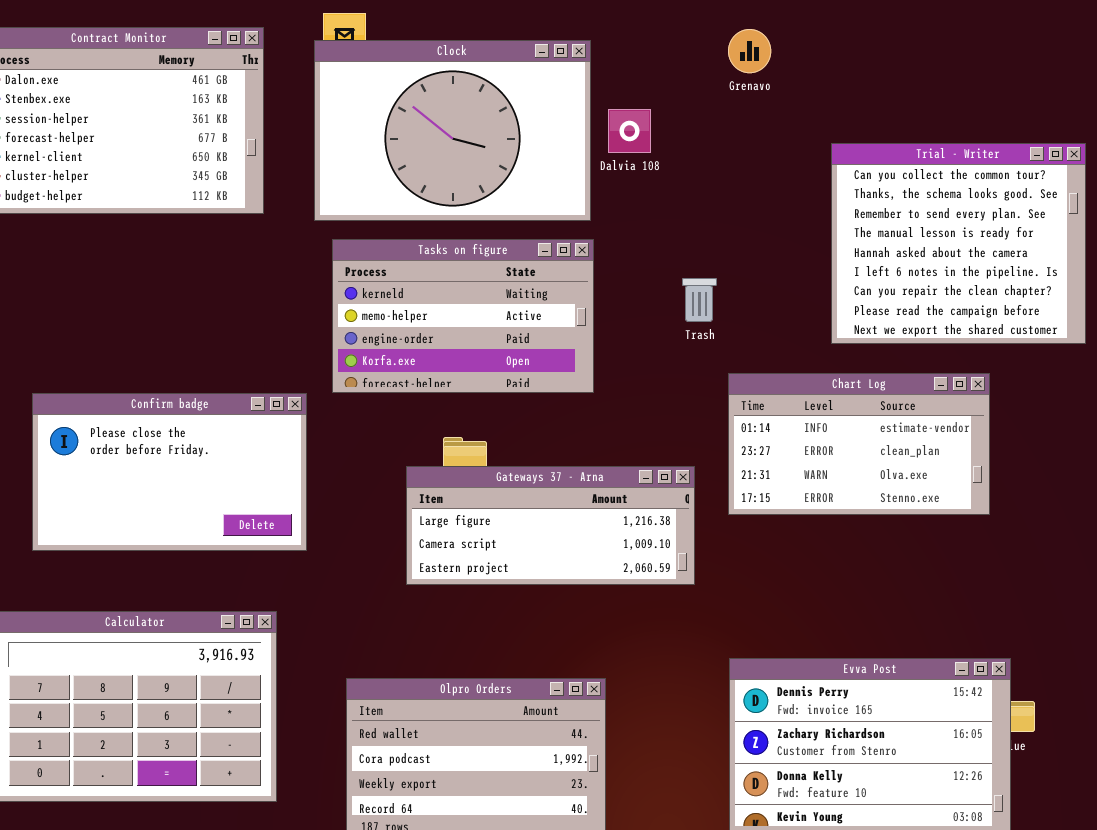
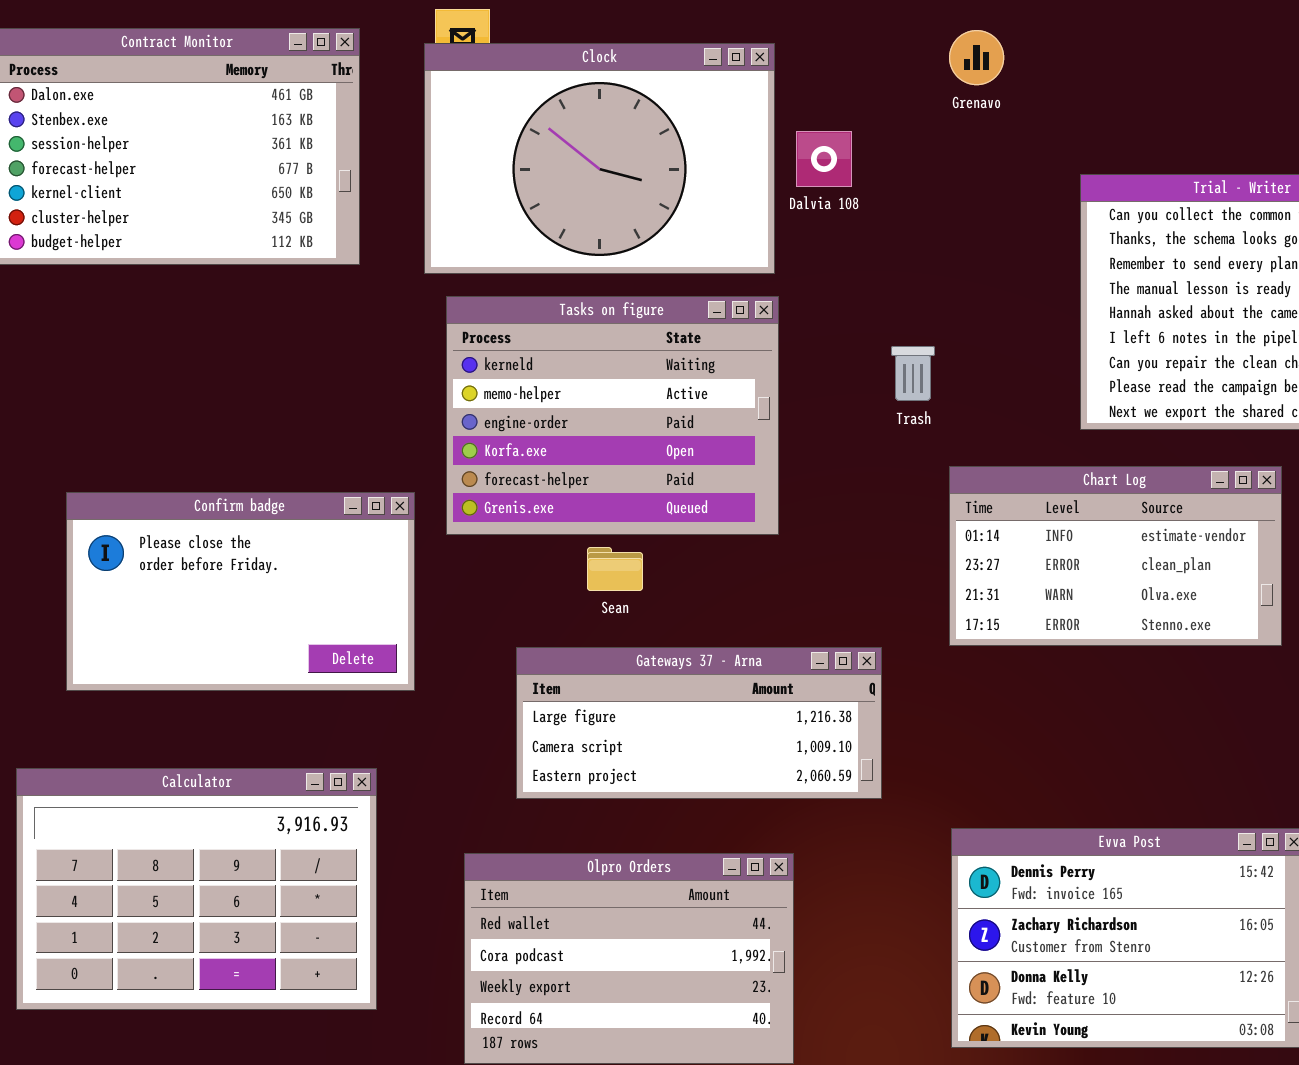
Tasks on figure: [332,239,594,393] -> [446,296,779,535], resized
Gateways 37 - Arna: [406,466,695,585] -> [516,647,882,799], moved

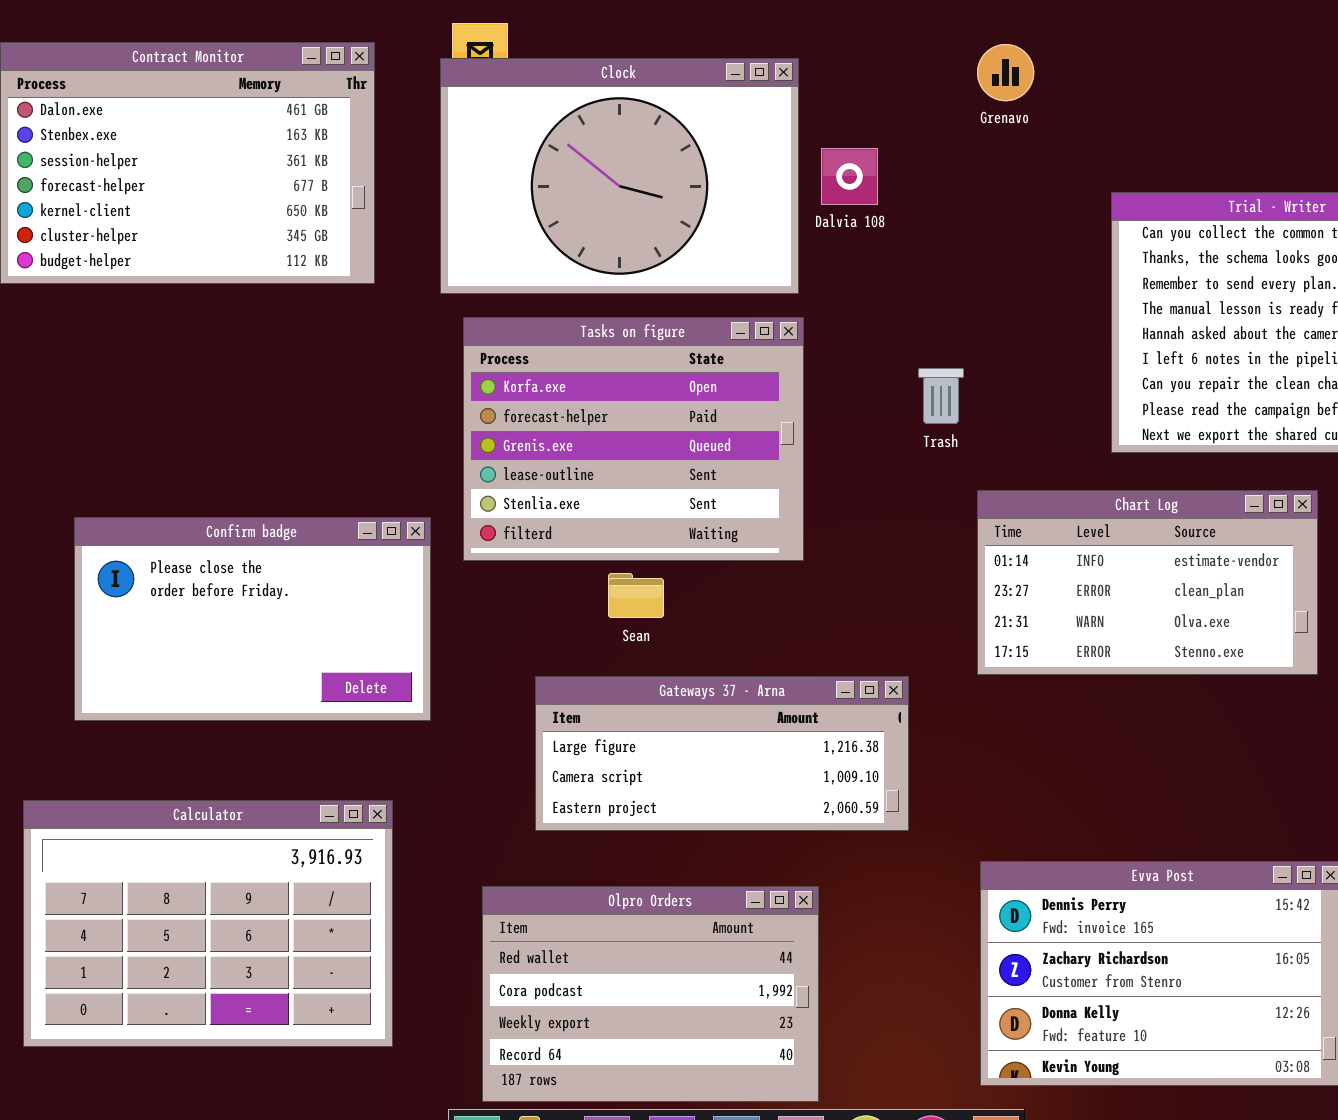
Tasks on figure: [446,296,779,535] -> [463,317,804,561], scrolled down 3 rows

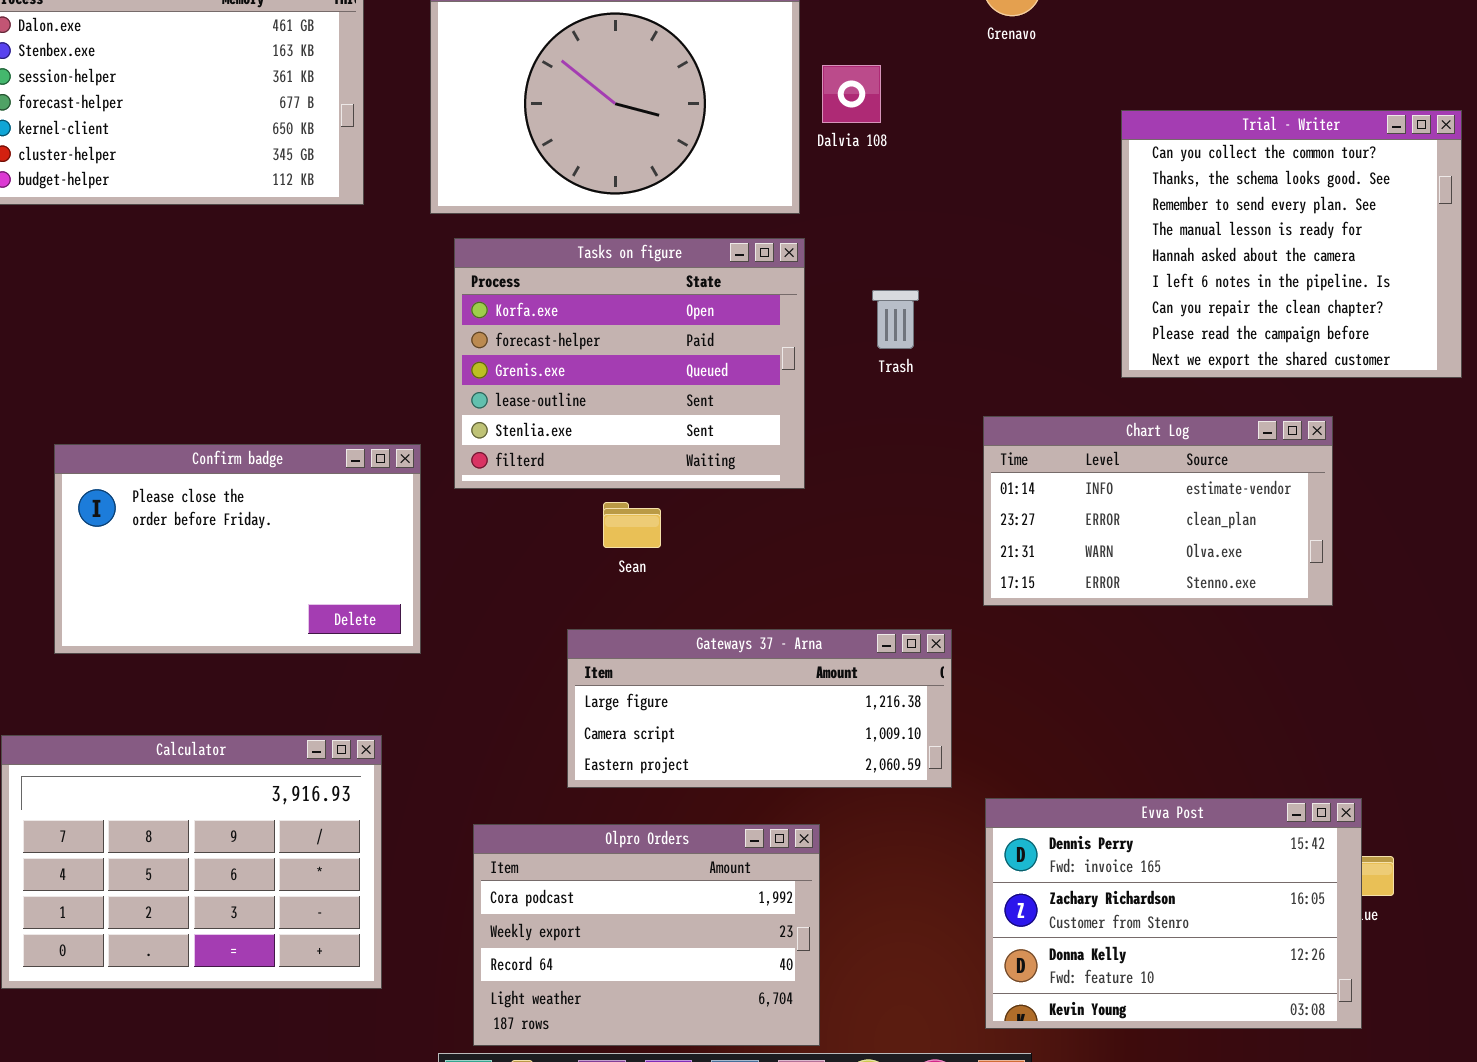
Trash: [918,368,964,424] -> [872,290,919,349], moved
Gateways 37 - Arna: [535,676,909,831] -> [567,629,952,788], moved
Olpro Orders: [482,886,819,1102] -> [473,824,820,1046], scrolled down 1 row

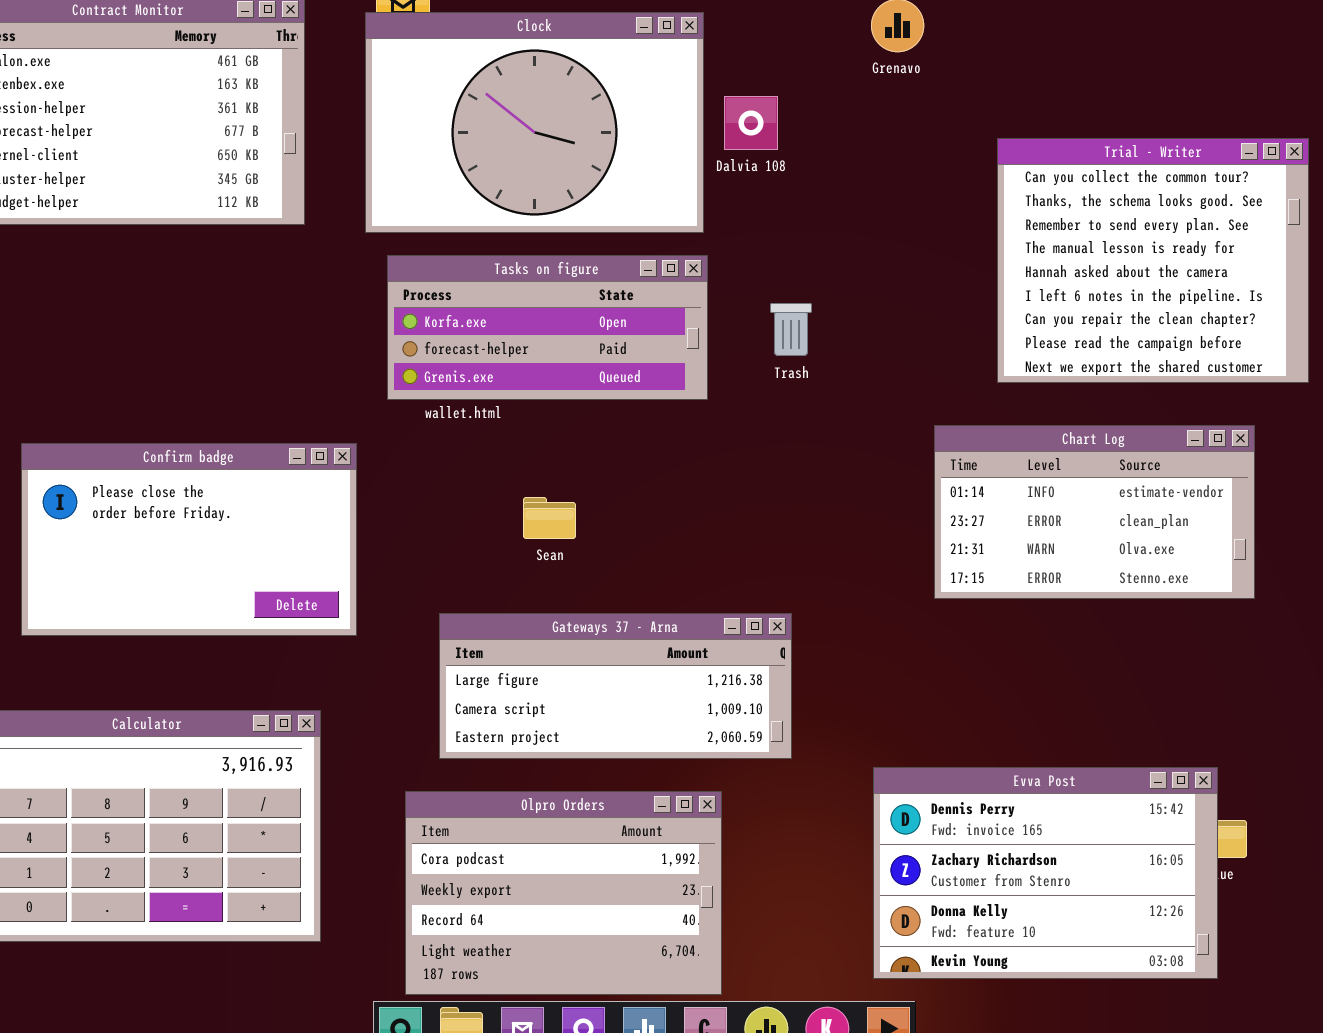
Tasks on figure: [454,238,805,489] -> [387,255,708,400], resized
Chart Log: [983,416,1333,606] -> [934,425,1255,599], moved
Gateways 37 - Arna: [567,629,952,788] -> [439,613,792,759], moved

